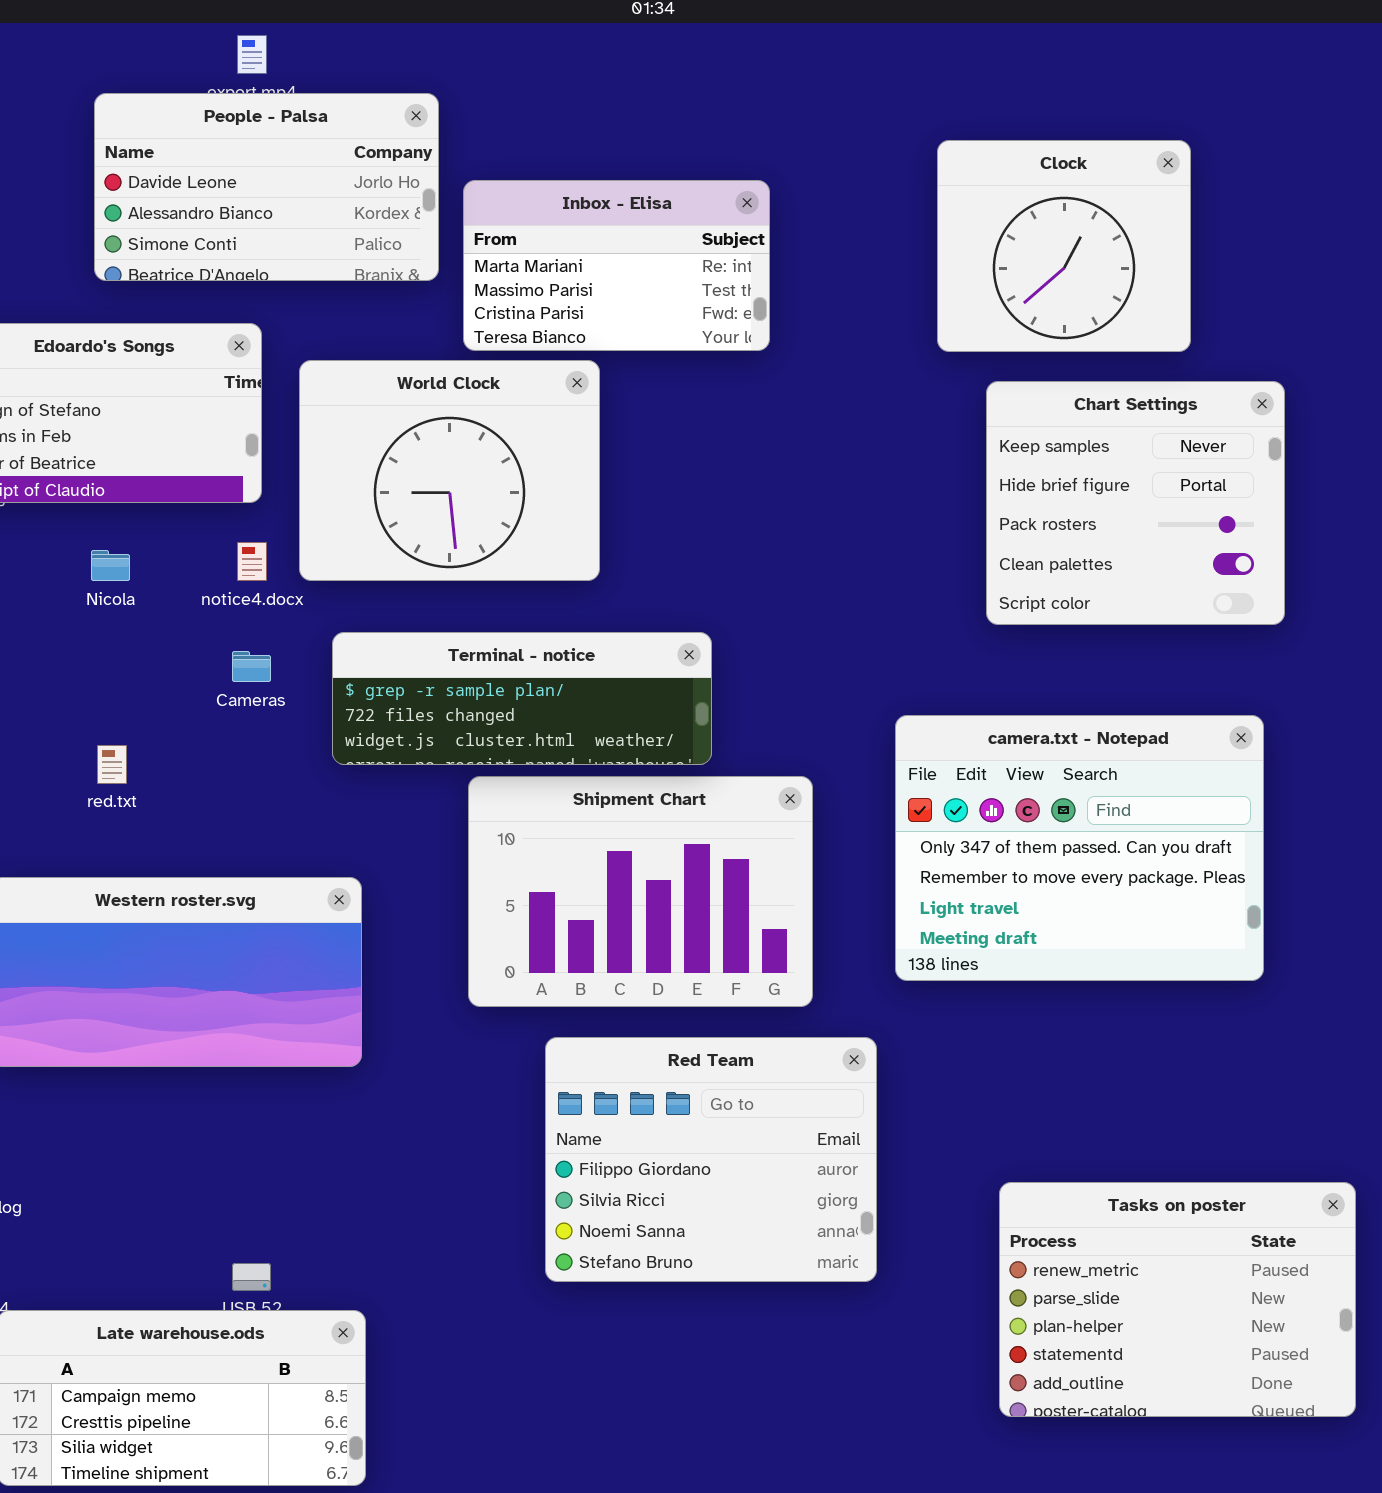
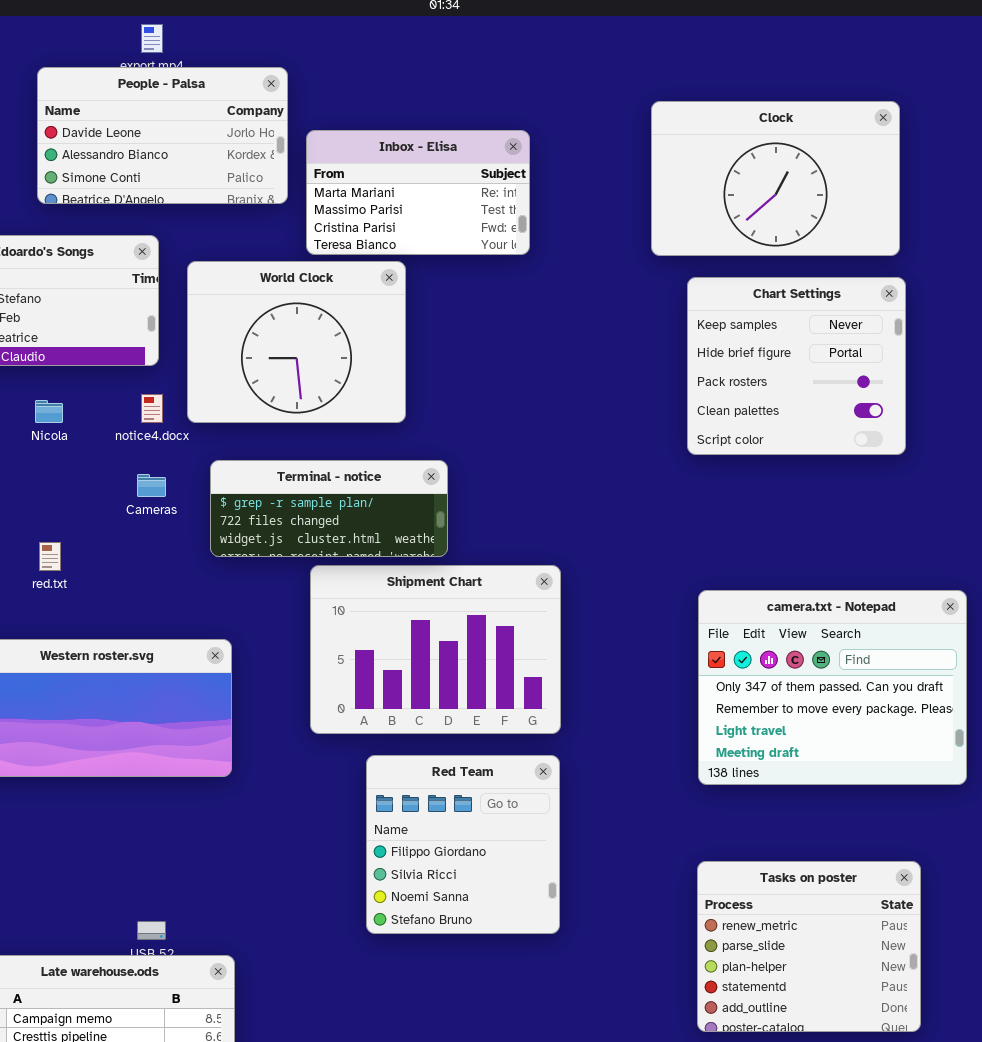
Clock: [937,140,1191,352] -> [651,101,900,256], resized
Terminal - notice: [332,632,712,765] -> [210,460,448,557], resized
camera.txt - Notepad: [895,715,1264,981] -> [698,590,967,785], moved
Red Team: [545,1037,877,1282] -> [366,755,560,934], resized
Tasks on poster: [999,1182,1356,1417] -> [697,861,921,1032], resized

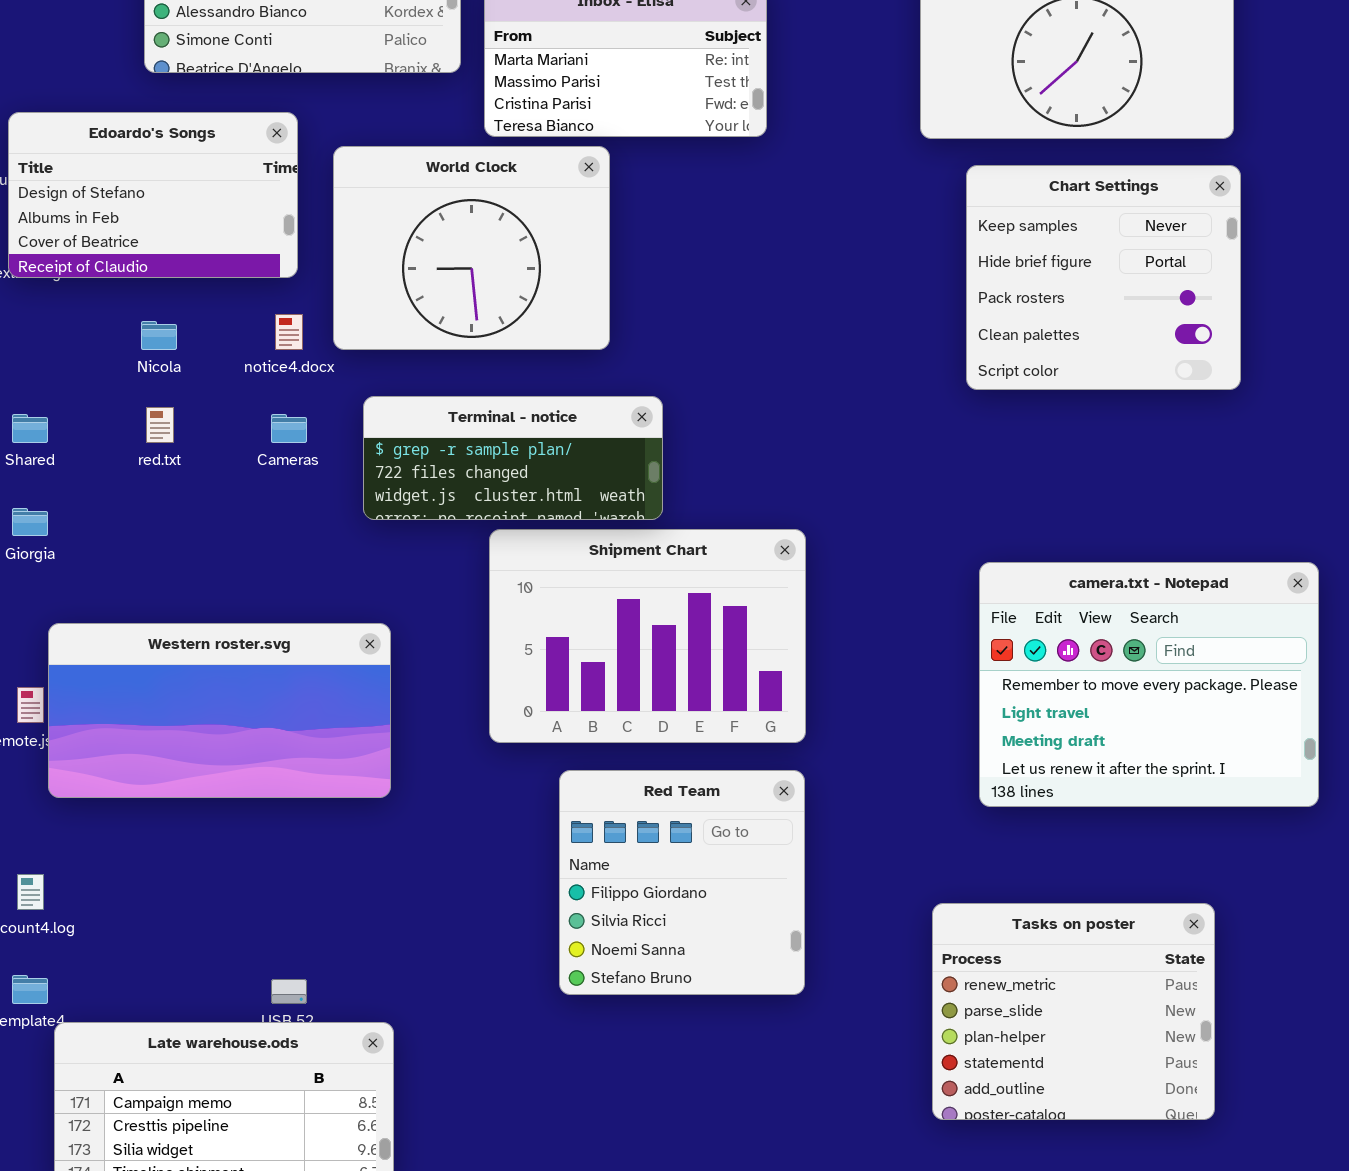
red.txt: [39,542,61,571] -> [146,407,174,443], moved
camera.txt - Notepad: [698,590,967,785] -> [979,562,1319,807], scrolled down 1 row
Tasks on poster: [697,861,921,1032] -> [932,903,1215,1120], moved

